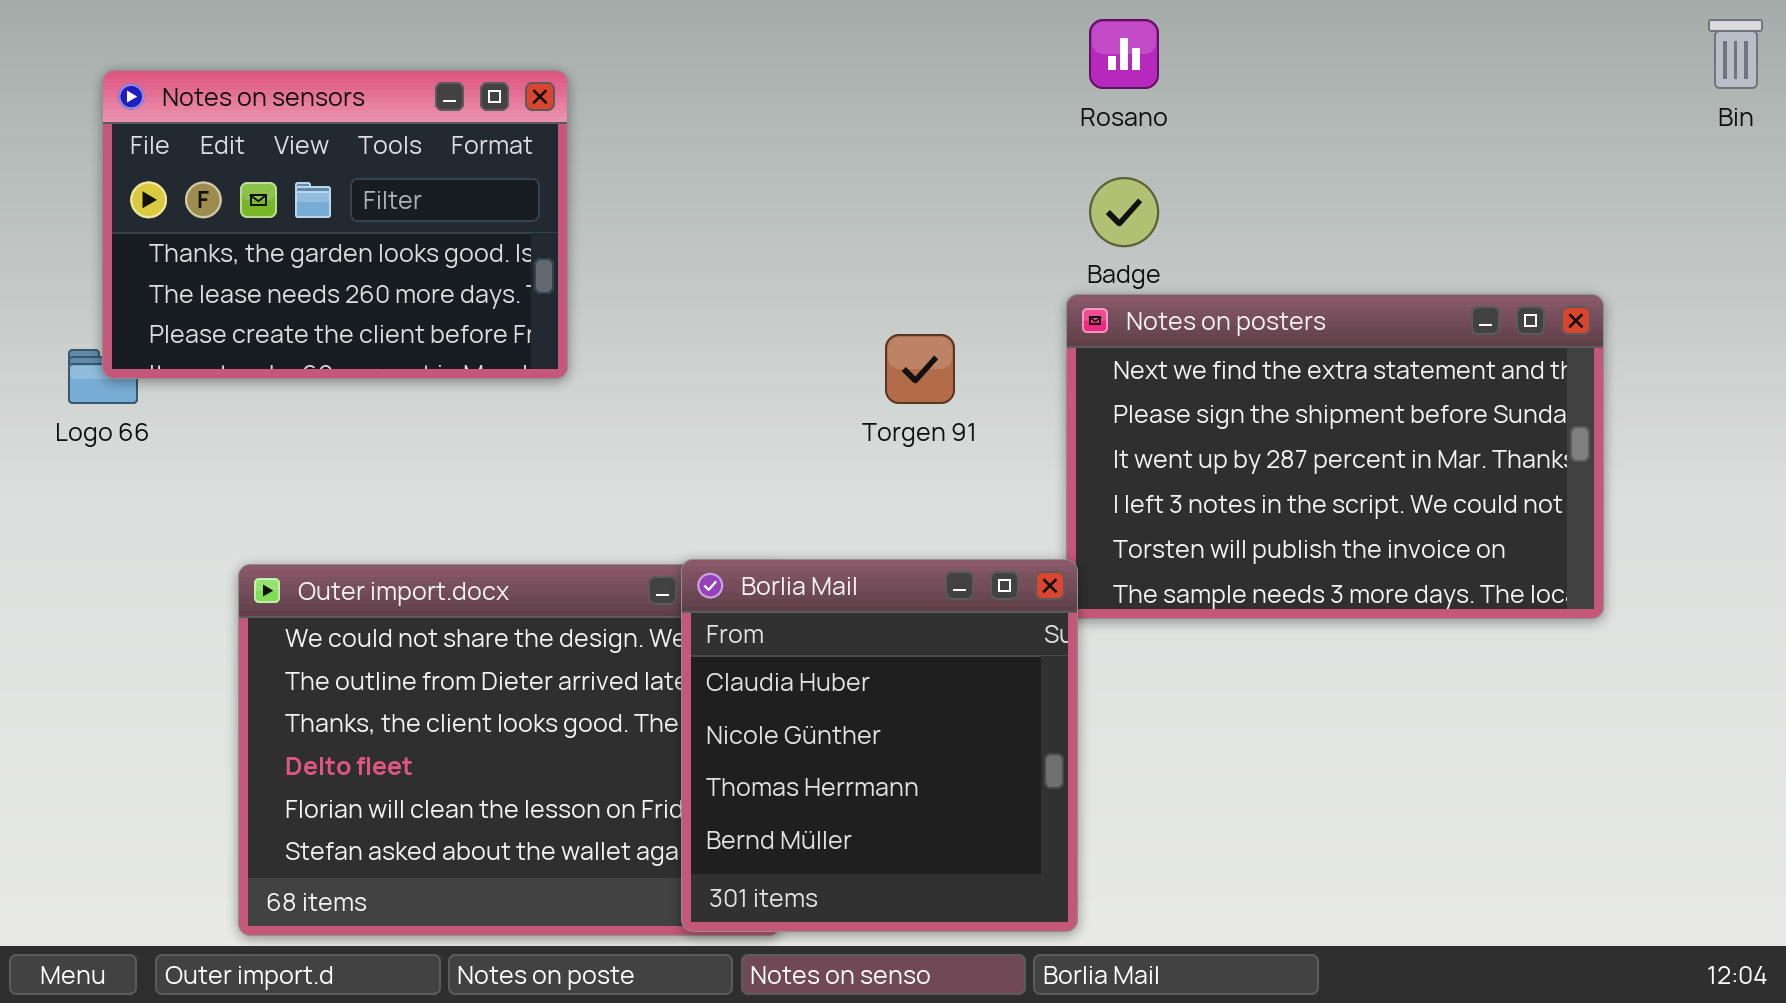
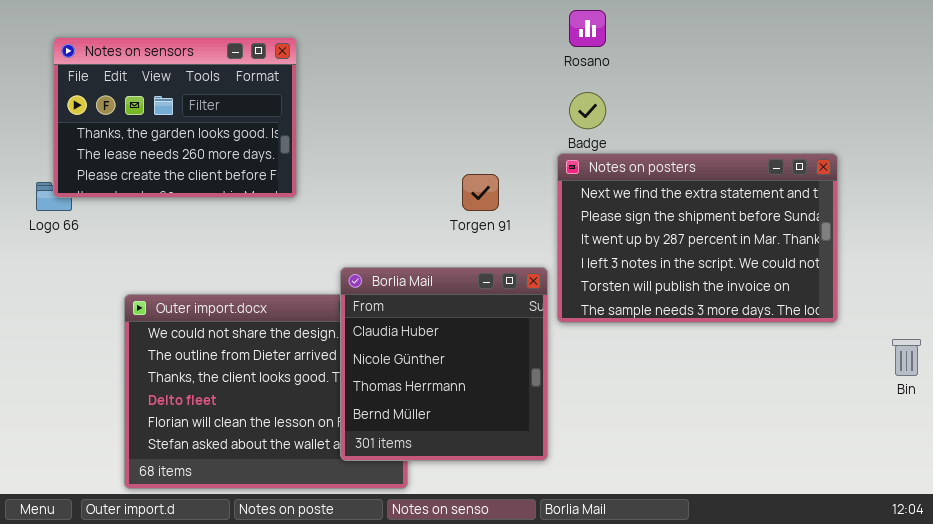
Bin: [1708,19,1763,89] -> [892,339,921,376], moved
Borlia Mail: [681,559,1078,932] -> [340,267,548,461], moved

